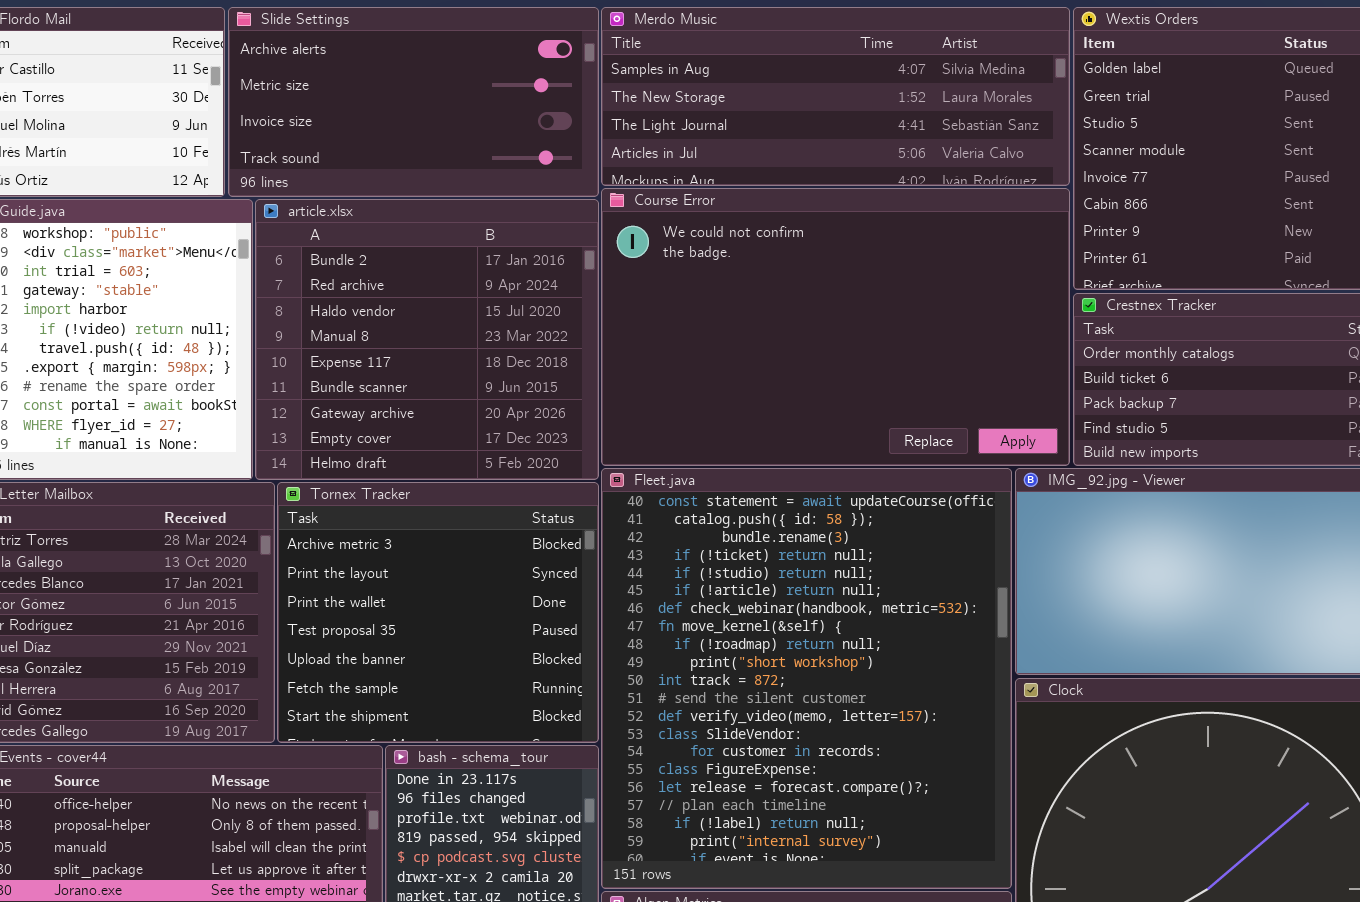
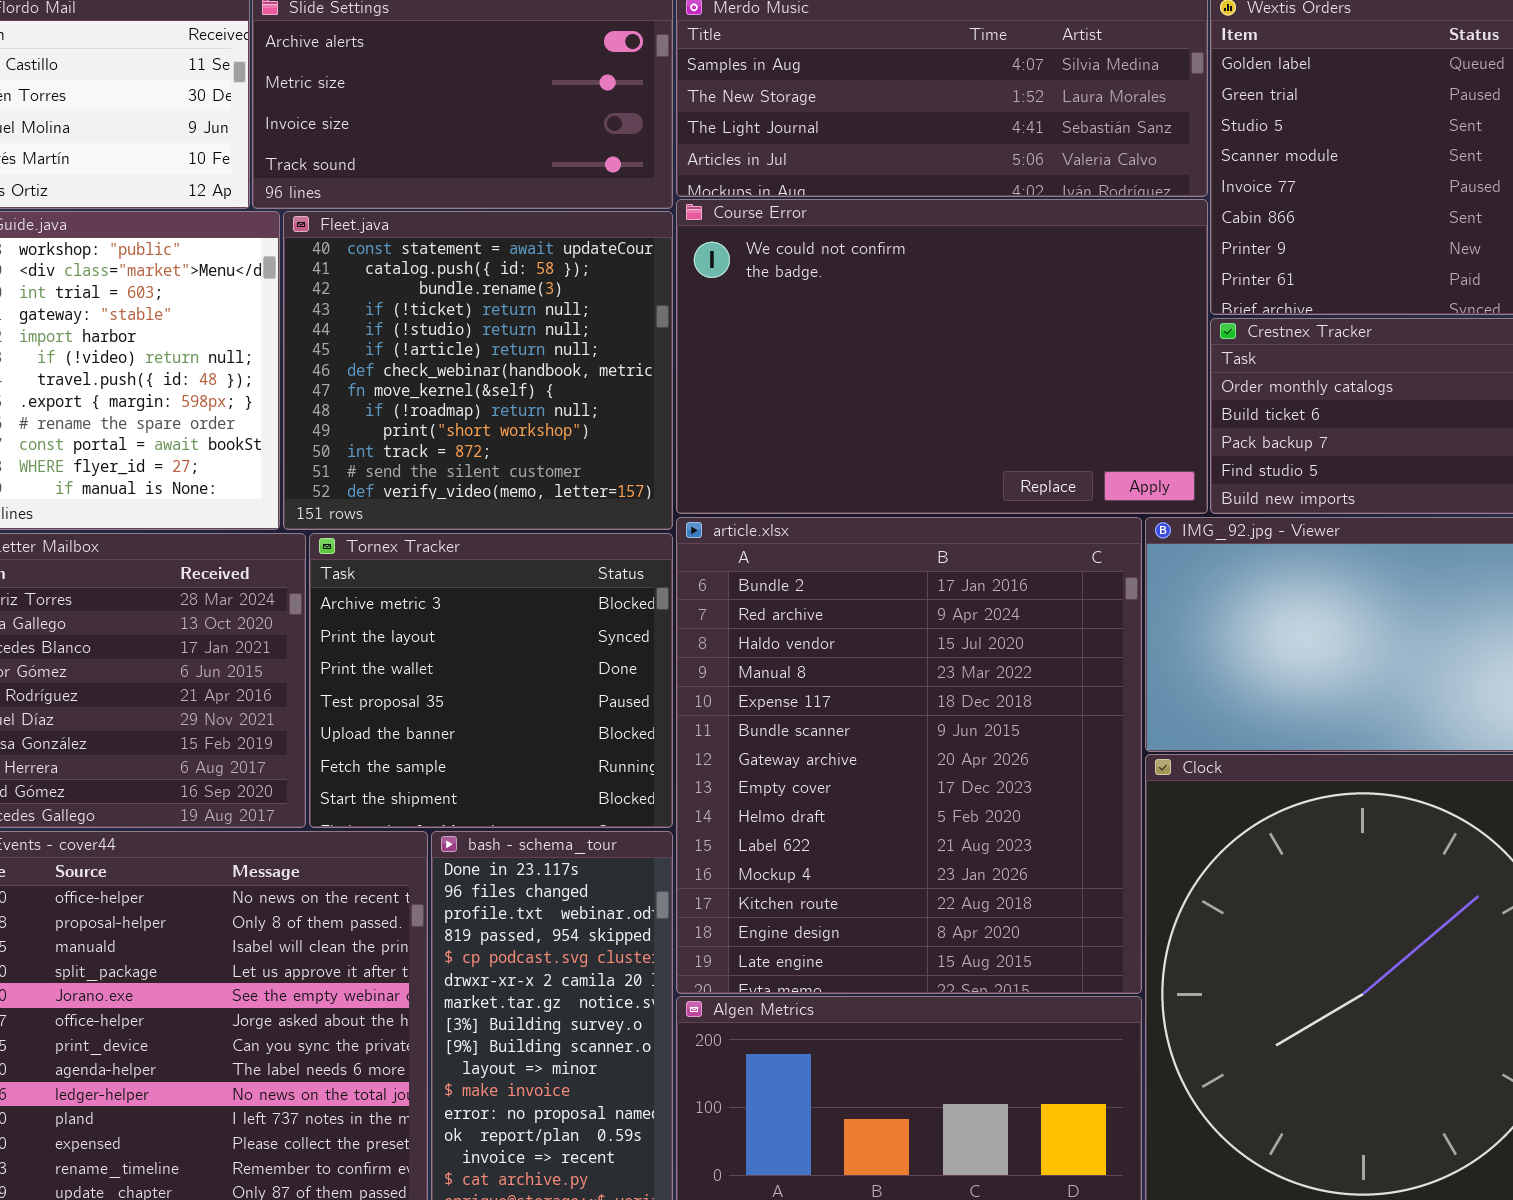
article.xlsx: [255,199,599,480] -> [676,517,1142,994], moved, resized
Fleet.java: [601,468,1012,889] -> [283,211,673,530], moved, resized

